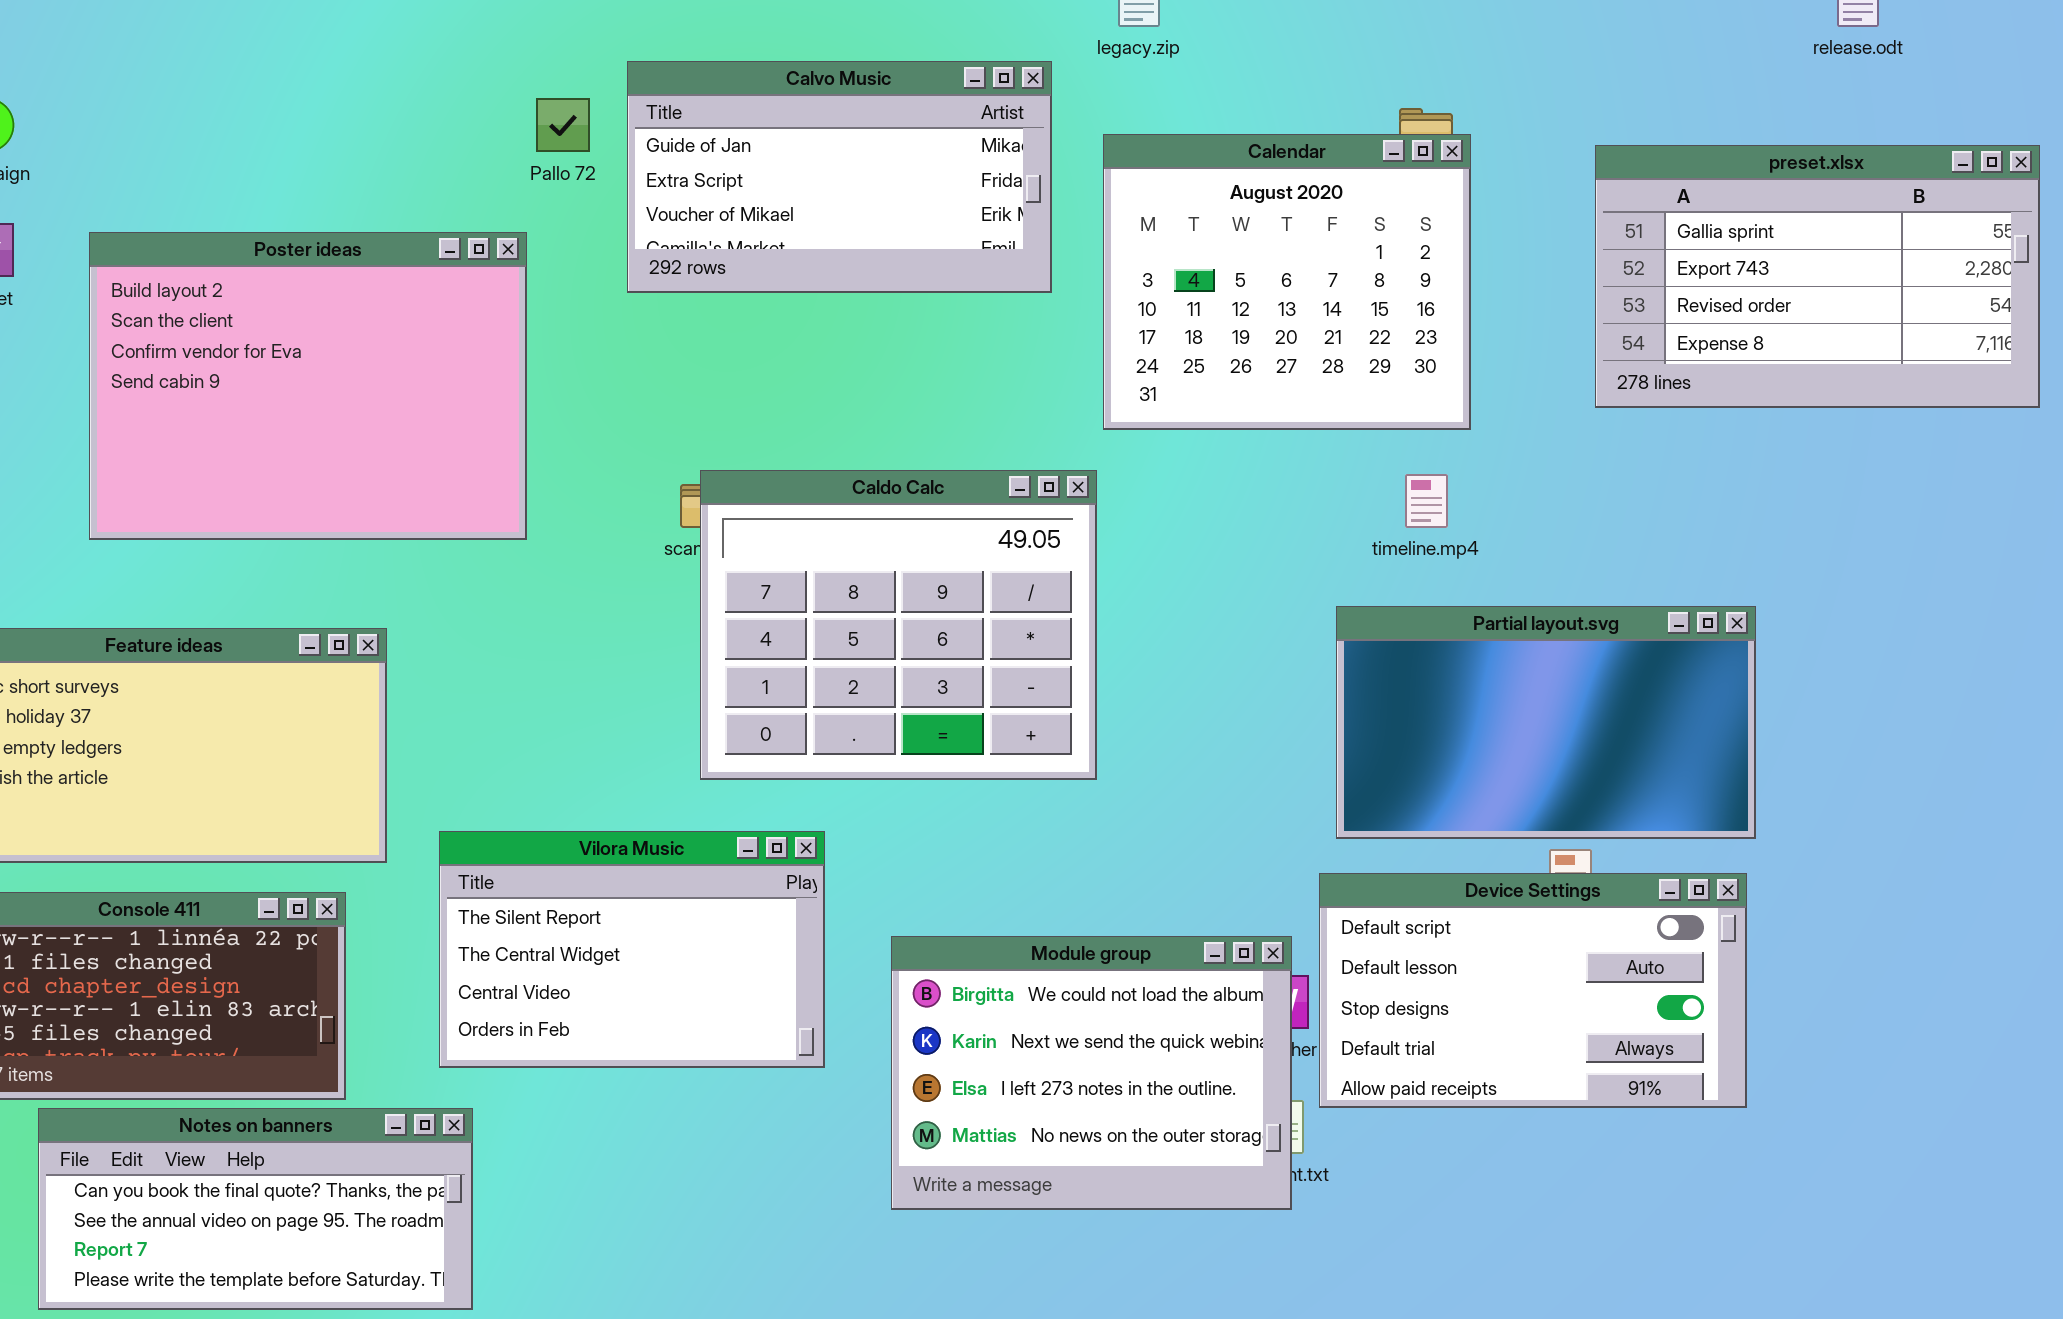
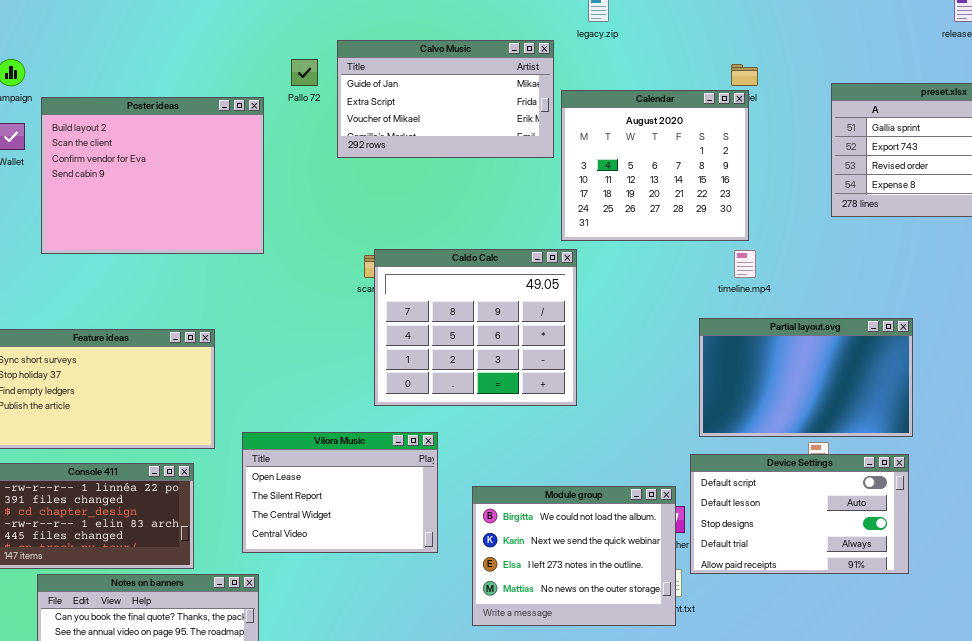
Calendar: [1103,134,1471,430] -> [561,90,749,241], moved
Poster ideas: [89,232,527,540] -> [41,97,264,254], moved
Vilora Music: [439,831,825,1068] -> [242,432,438,553], scrolled up 1 row

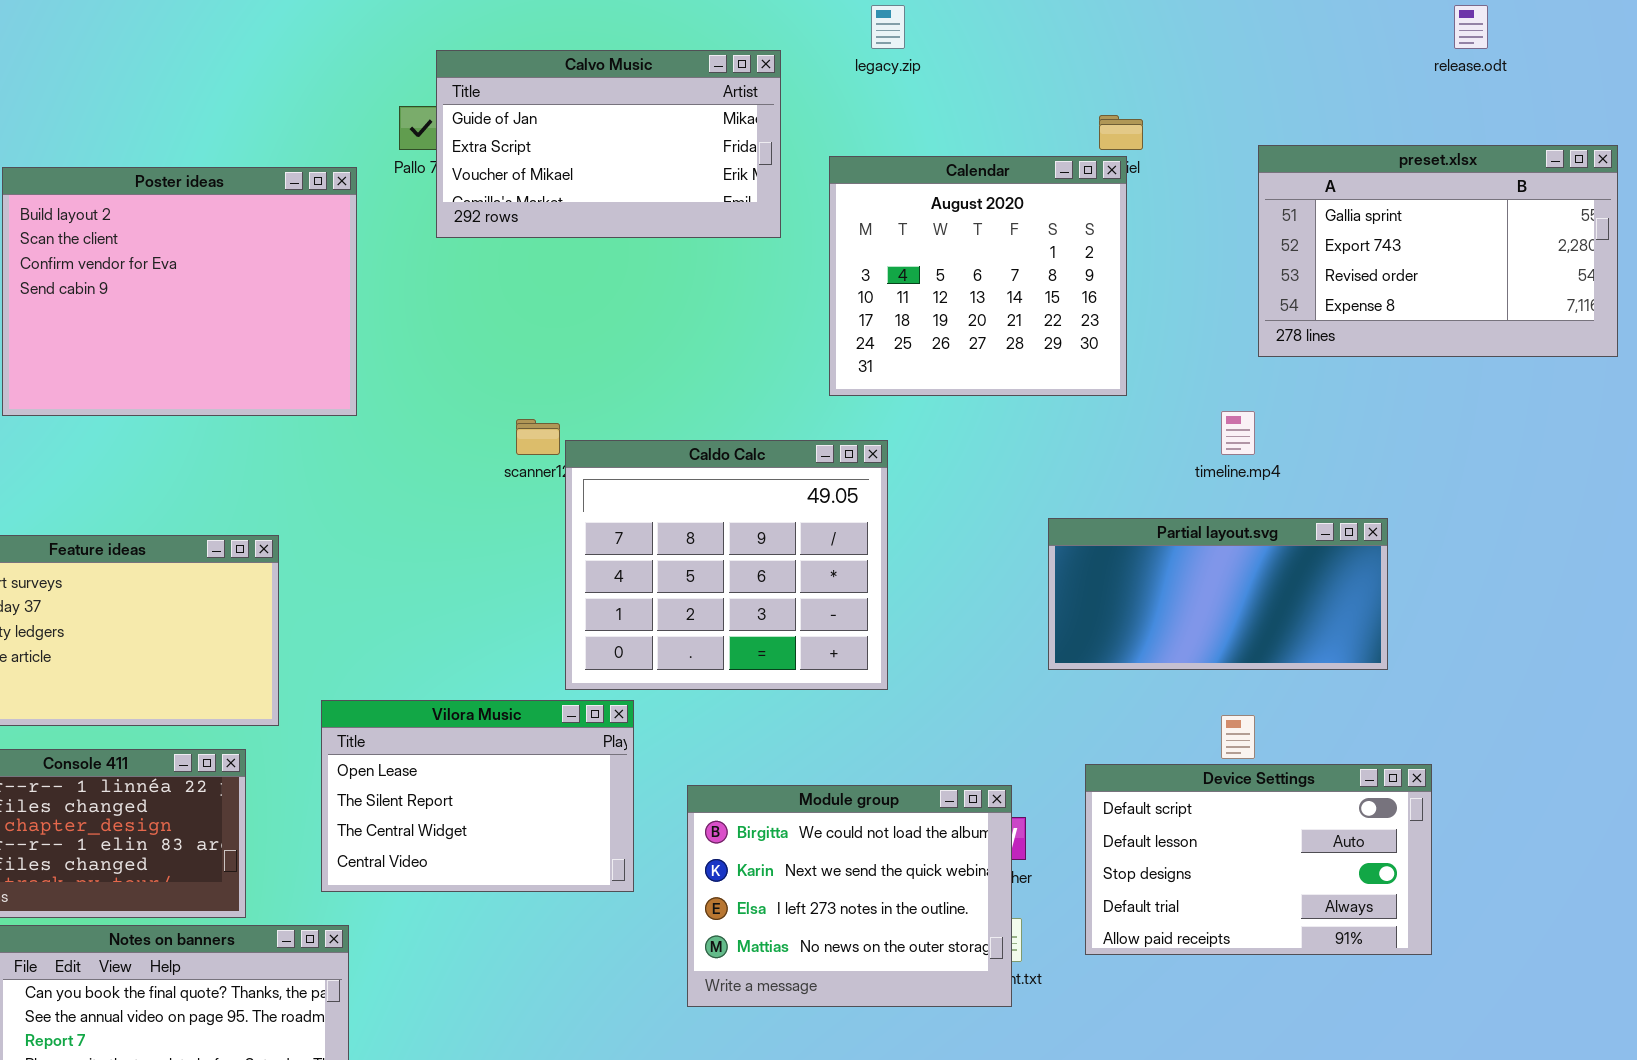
Calvo Music: [337,40,554,158] -> [436,50,781,238], moved
Caldo Calc: [374,249,577,406] -> [565,440,888,690], moved
timeline.mp4: [734,250,756,278] -> [1221,411,1255,455], moved
Partial layout.svg: [699,318,913,437] -> [1048,518,1388,670], resized
Device Settings: [690,454,909,574] -> [1085,764,1432,955], moved

